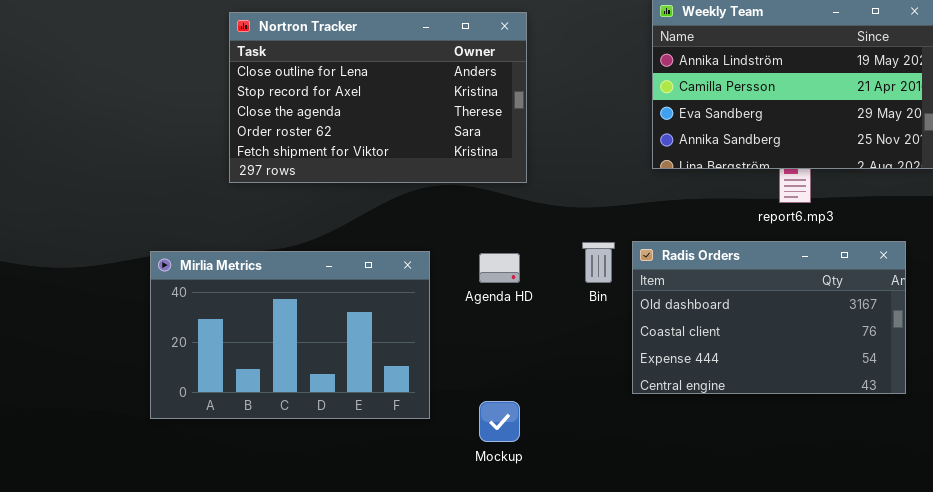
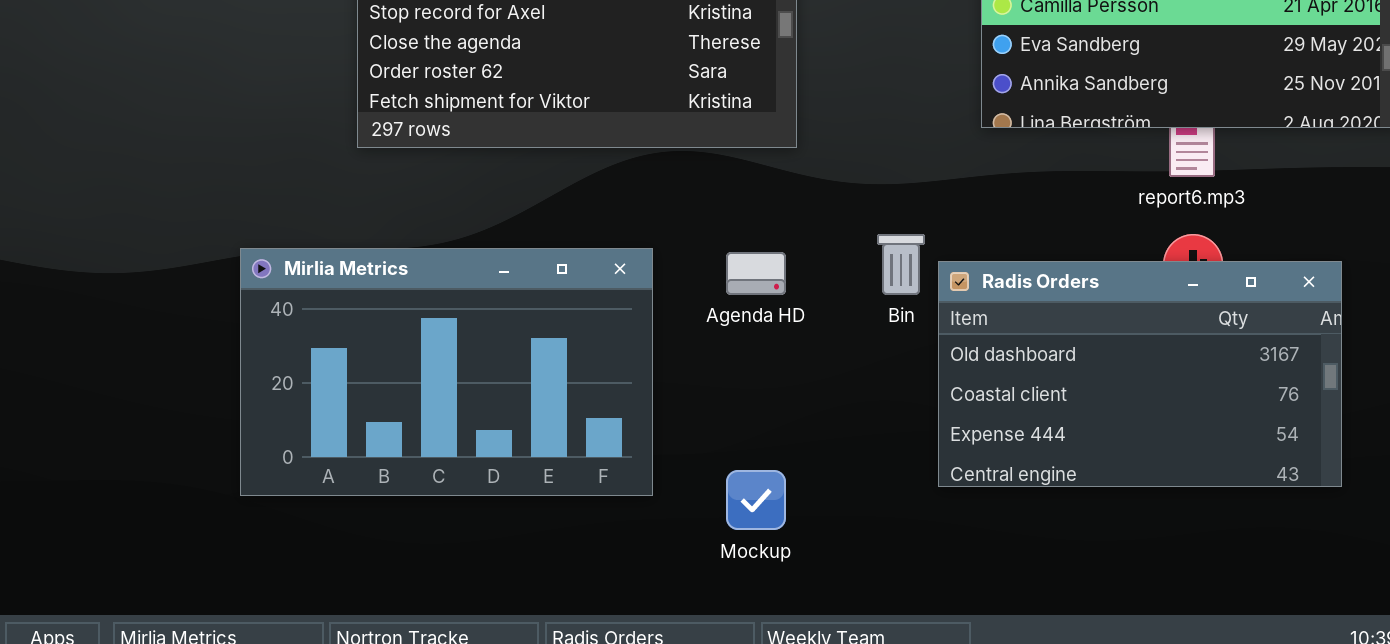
Radis Orders: [632,241,906,394] -> [938,261,1342,487], moved

